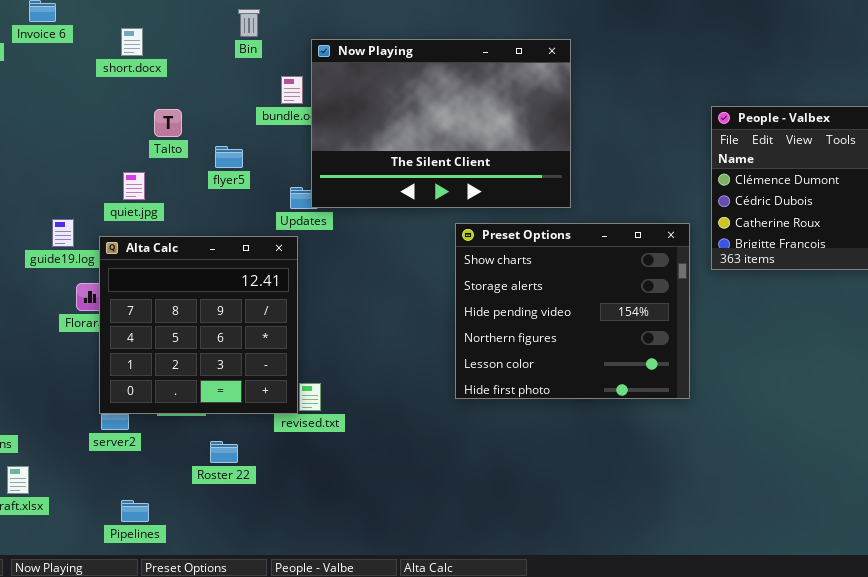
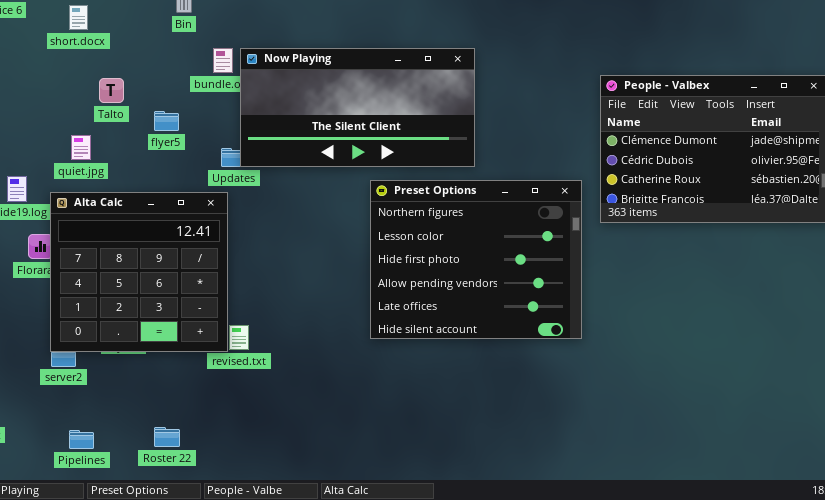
Now Playing: [311,39,571,208] -> [240,48,475,167], resized
Preset Options: [455,223,690,399] -> [370,180,582,339], scrolled down 3 rows
Roster 22: [210,441,238,463] -> [154,427,180,447], moved

